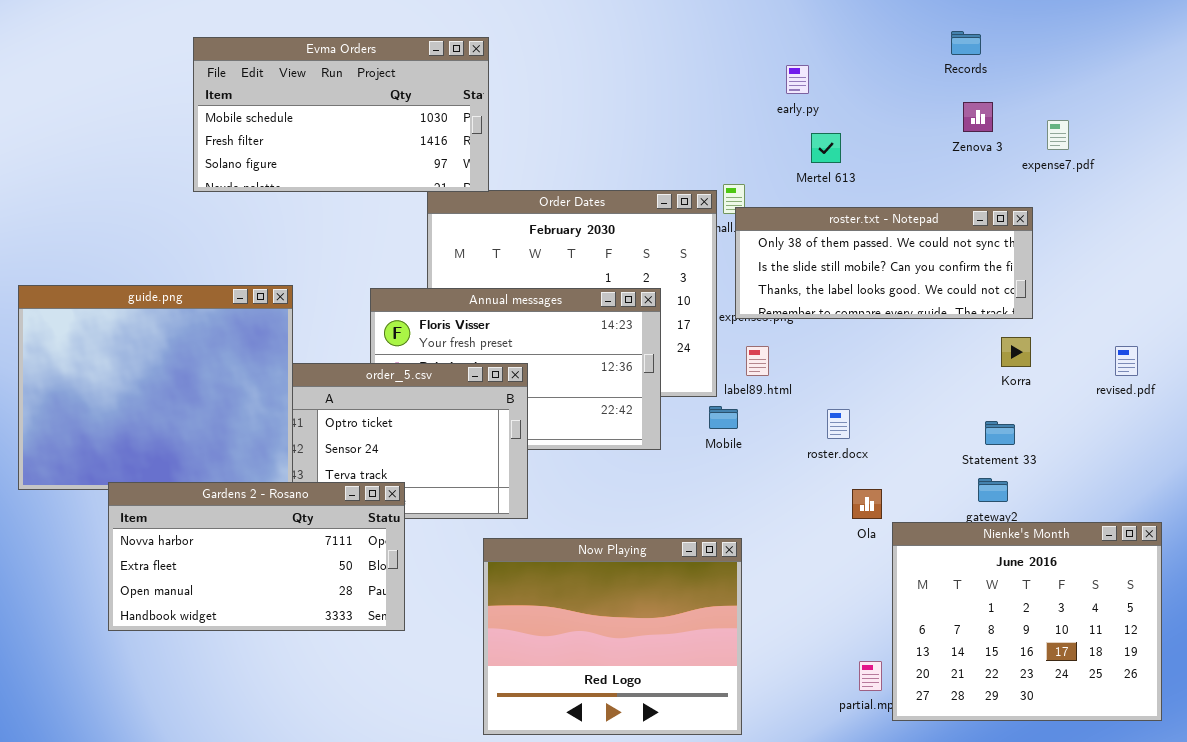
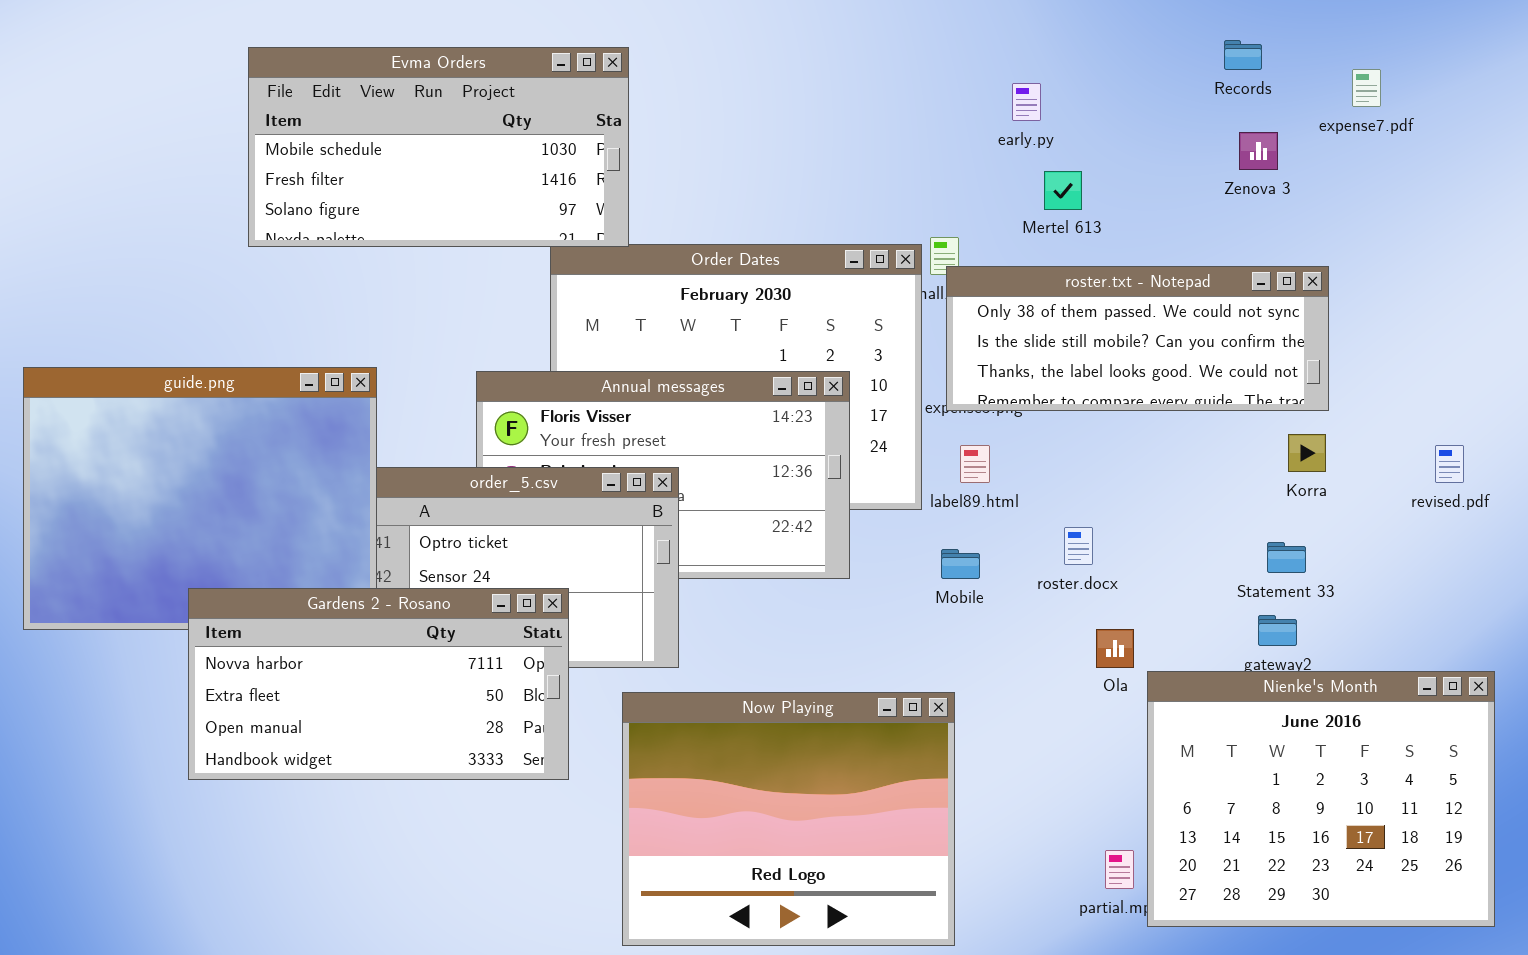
expense7.pdf: [1047,120,1069,150] -> [1352,69,1381,107], moved
Mobile: [709,406,738,429] -> [941,549,980,579], moved
Gardens 2 - Rosano: [108,482,405,631] -> [188,588,569,780], moved

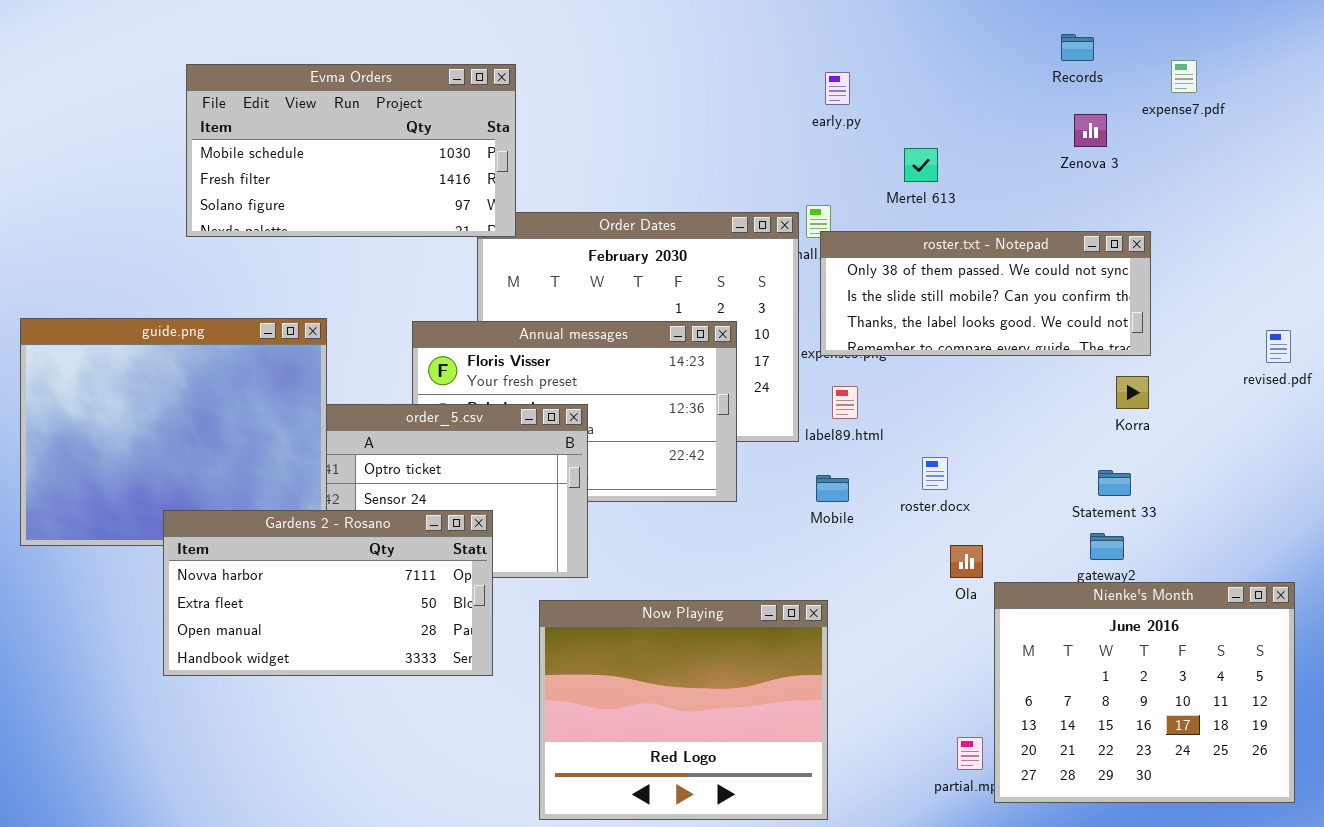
Evma Orders: [248,47,629,247] -> [186,64,516,237], moved
early.py: [1012,83,1041,121] -> [825,72,850,105], moved
revised.pdf: [1435,445,1464,483] -> [1266,330,1291,363], moved

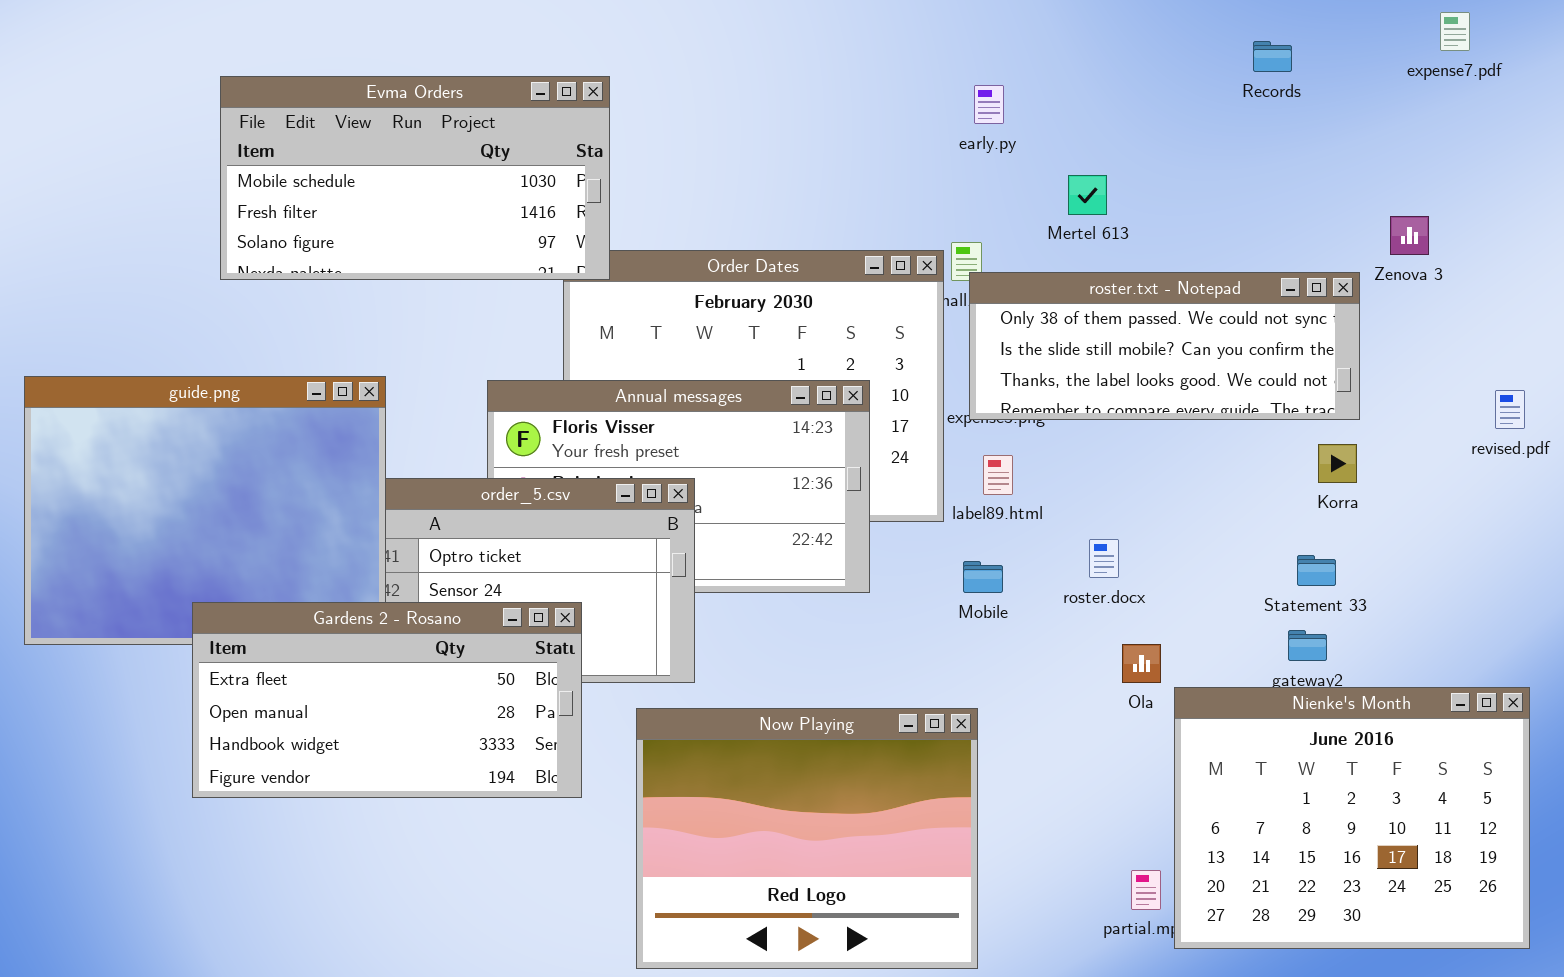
expense7.pdf: [1171,60,1197,93] -> [1440,12,1470,51], moved
Zenova 3: [1074,114,1107,147] -> [1390,216,1429,255], moved
Gardens 2 - Rosano: [163,510,493,676] -> [192,602,582,798], scrolled down 1 row

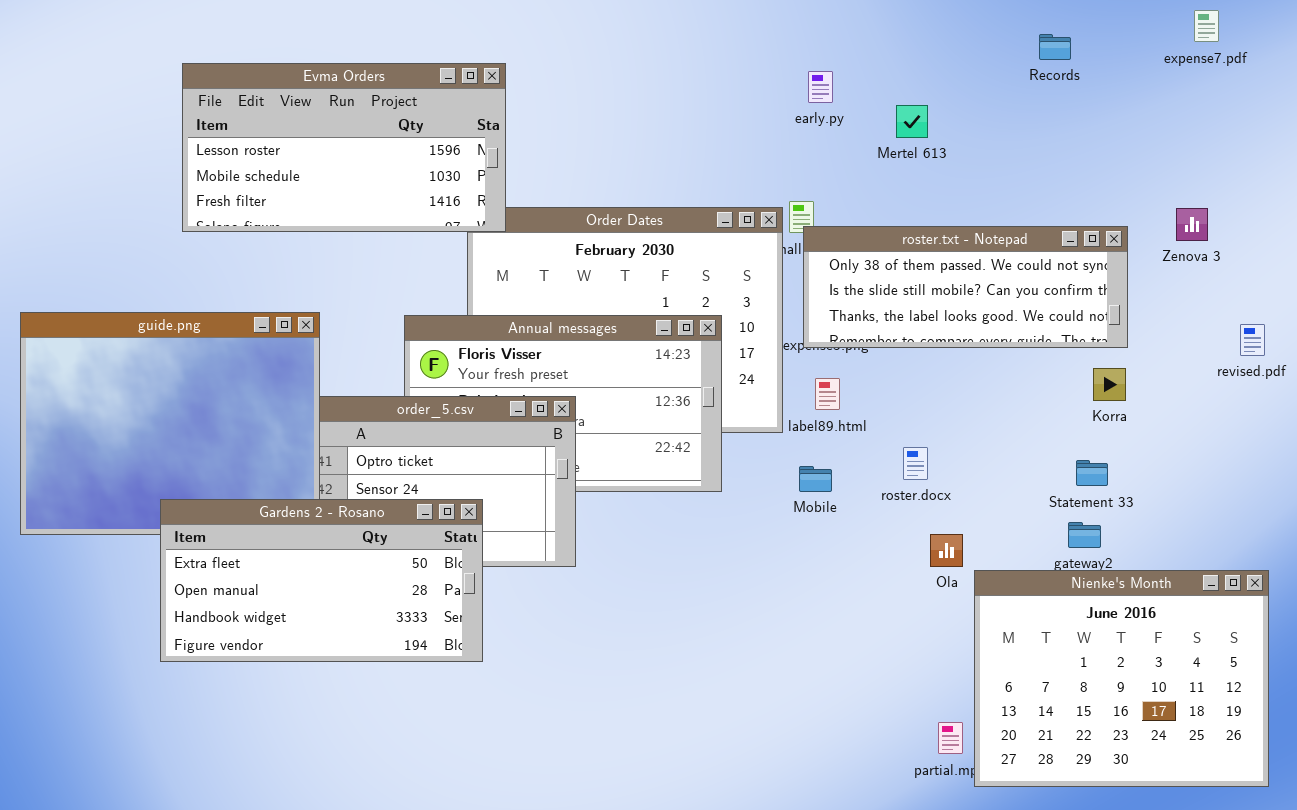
Evma Orders: [220,76,610,280] -> [182,63,506,232], scrolled up 1 row
Mertel 613: [1068,175,1107,215] -> [896,105,928,138], moved
Zenova 3: [1390,216,1429,255] -> [1176,208,1208,241], moved
Now Playing: [636,708,978,969] -> none, closed

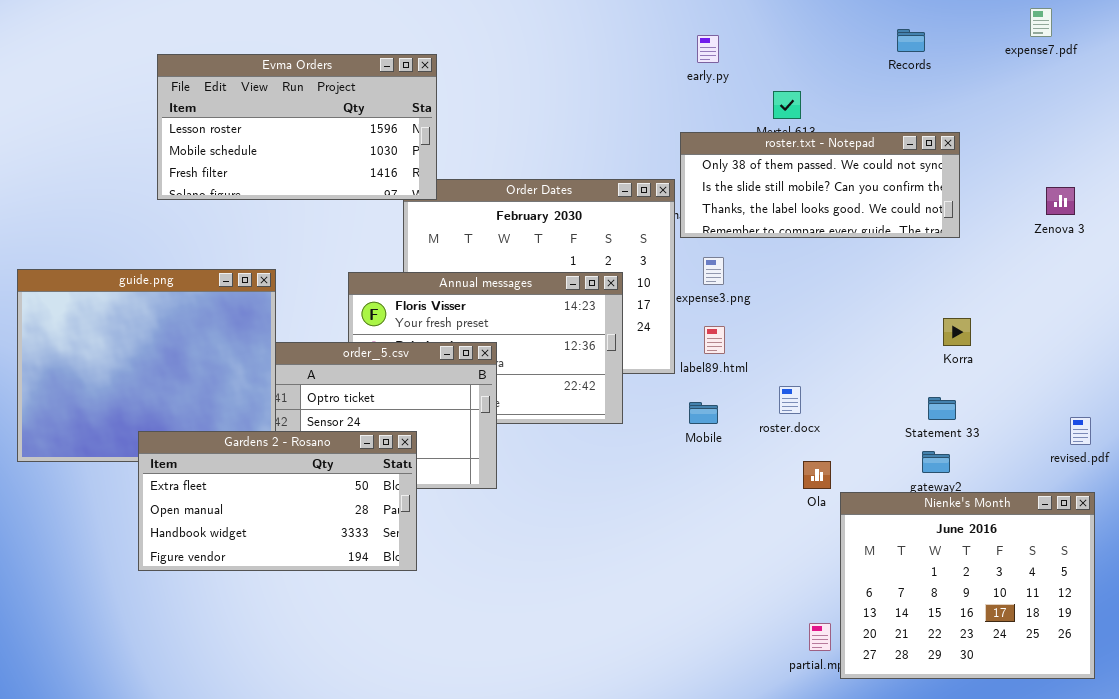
early.py: [808,71,833,103] -> [697,35,719,63], moved
Zenova 3: [1176,208,1208,241] -> [1046,187,1075,215], moved
roster.txt - Notepad: [803,226,1128,348] -> [680,132,960,238], moved
revised.pdf: [1240,324,1265,356] -> [1070,417,1091,445], moved

